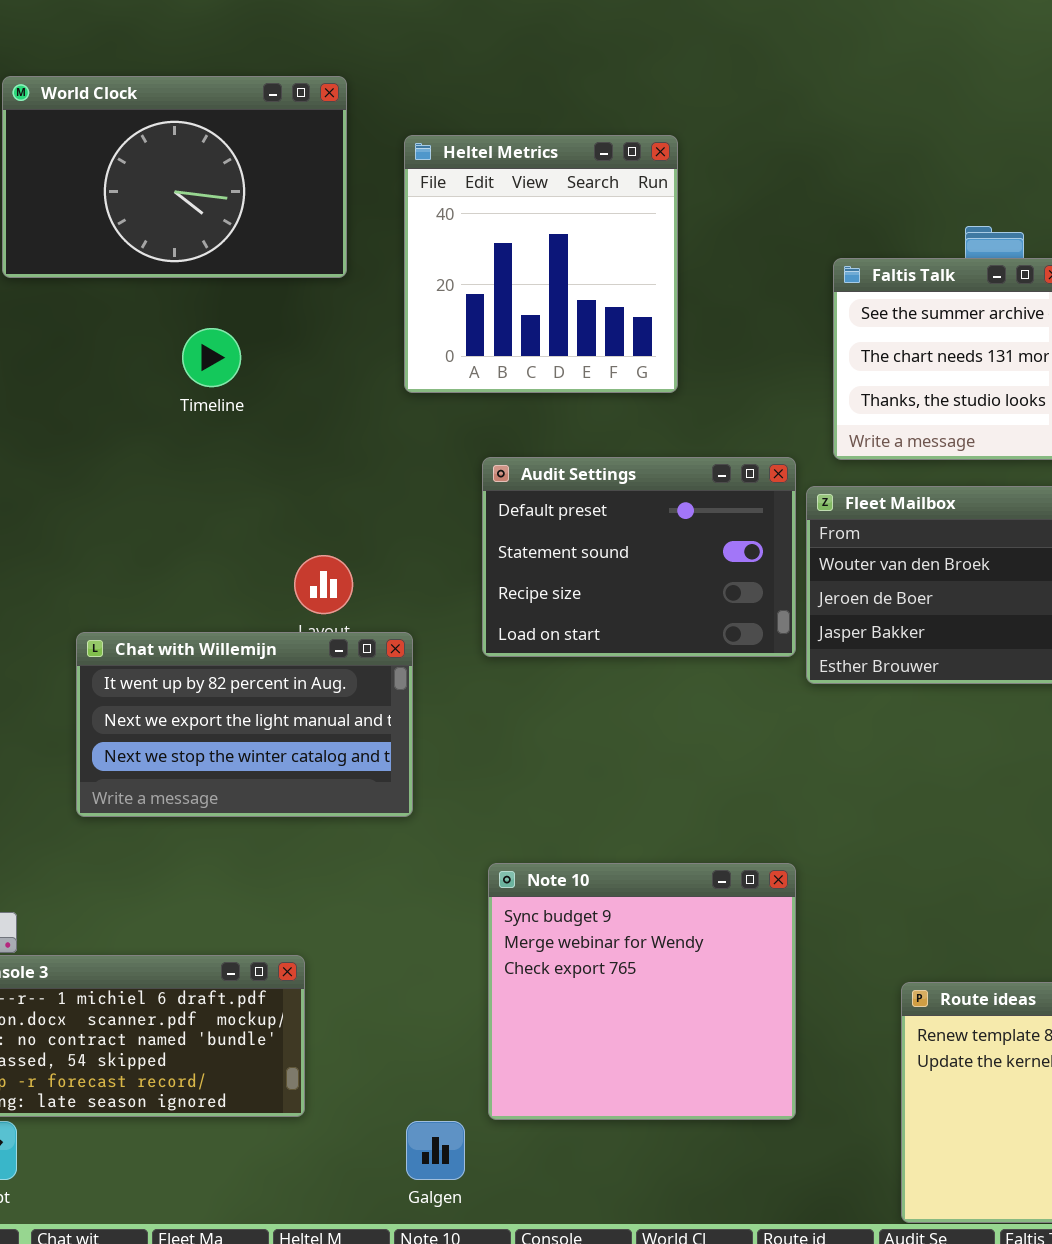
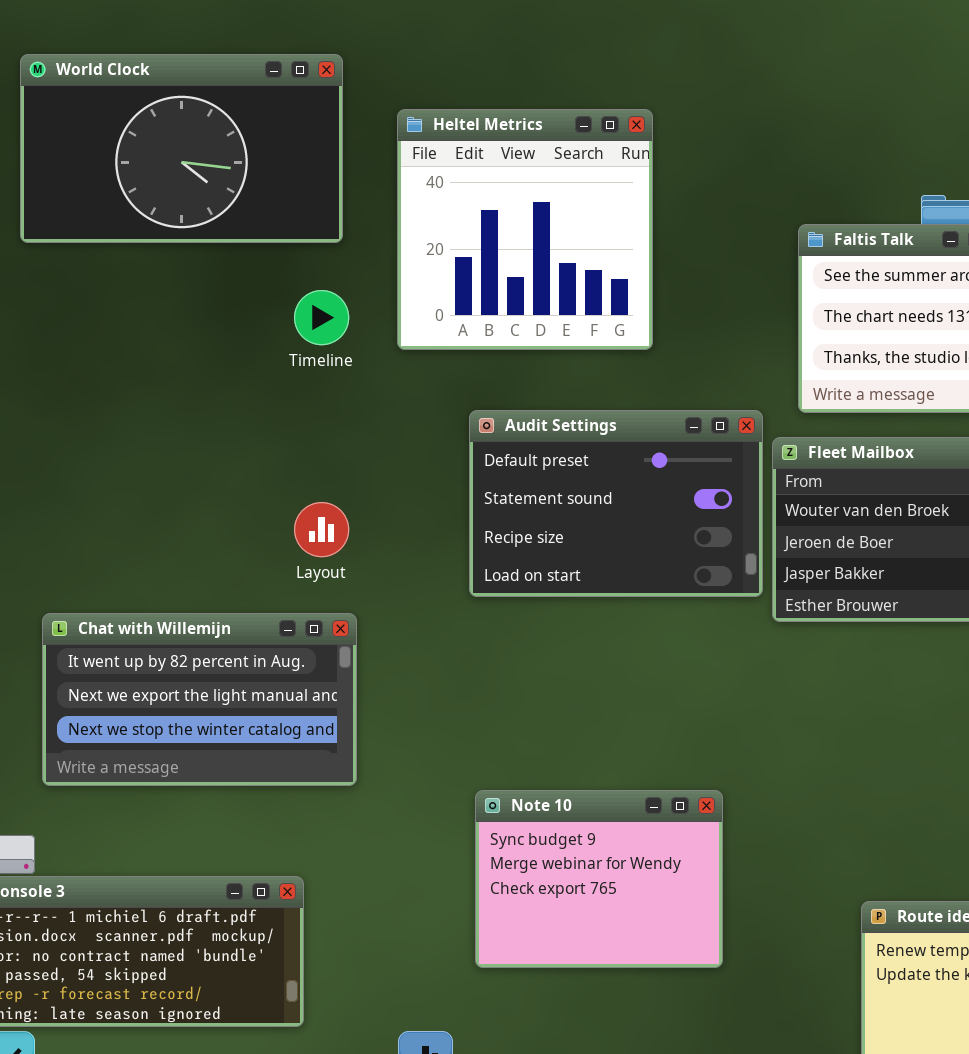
Timeline: [182,328,241,387] -> [294,290,349,345], moved
Chat with Willemijn: [76,632,413,817] -> [42,613,357,786], moved
Note 10: [488,863,796,1120] -> [475,790,723,968], resized

